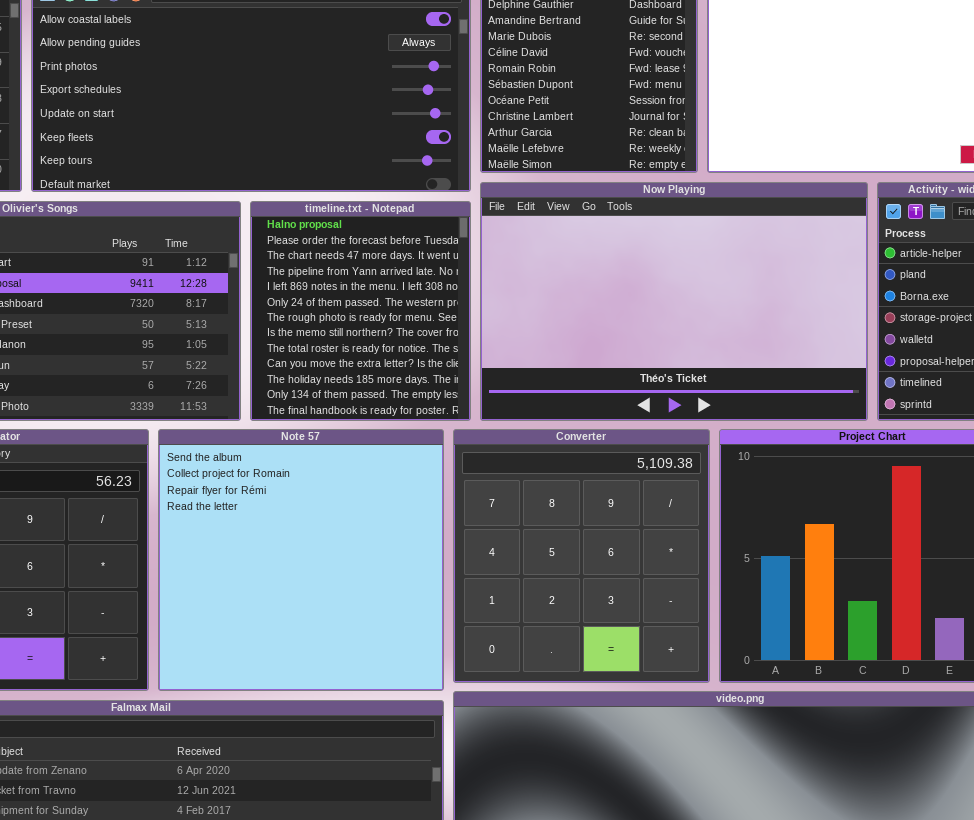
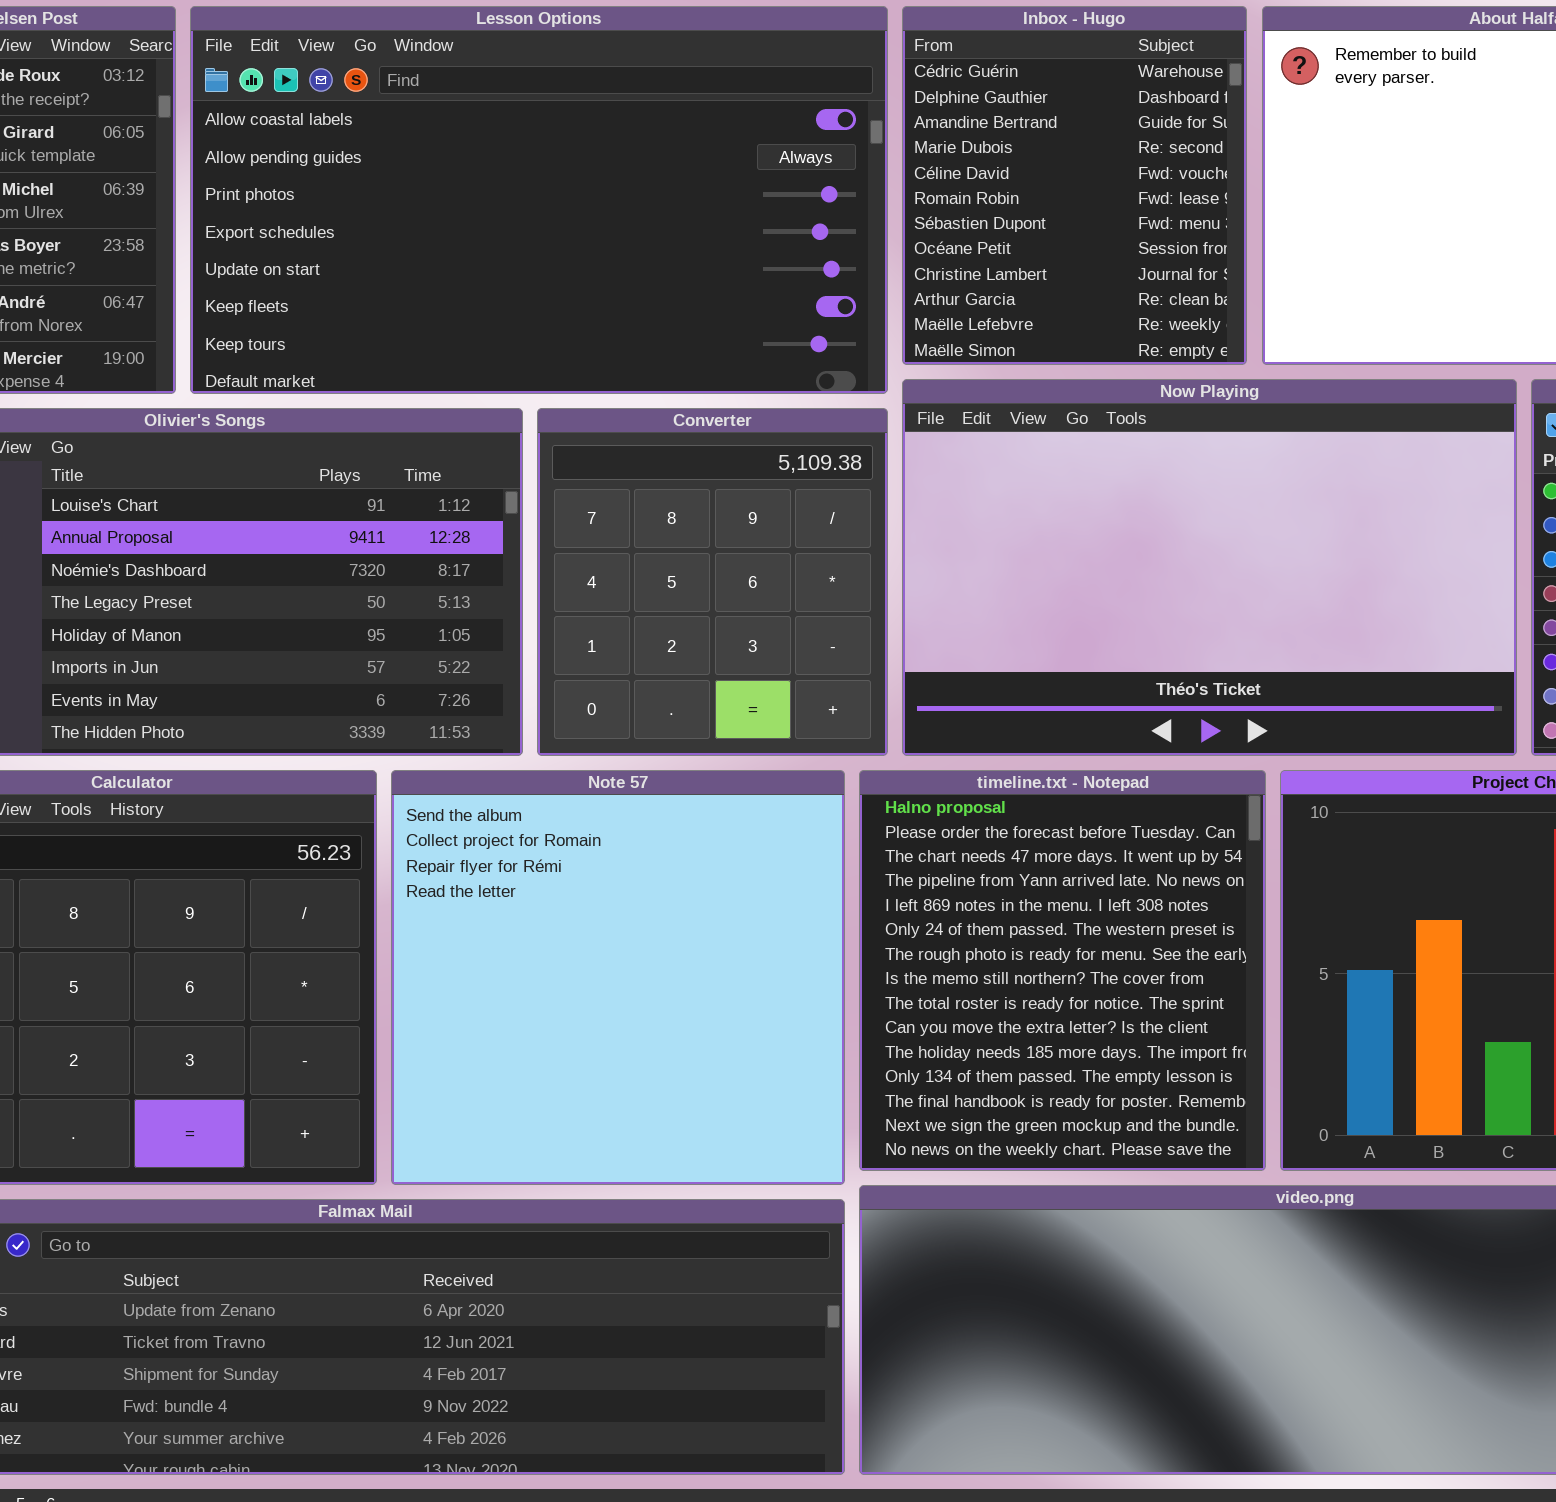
timeline.txt - Notepad: [250,201,471,421] -> [859,770,1266,1171], moved, resized
Converter: [453,429,710,683] -> [537,408,888,756], moved, resized

